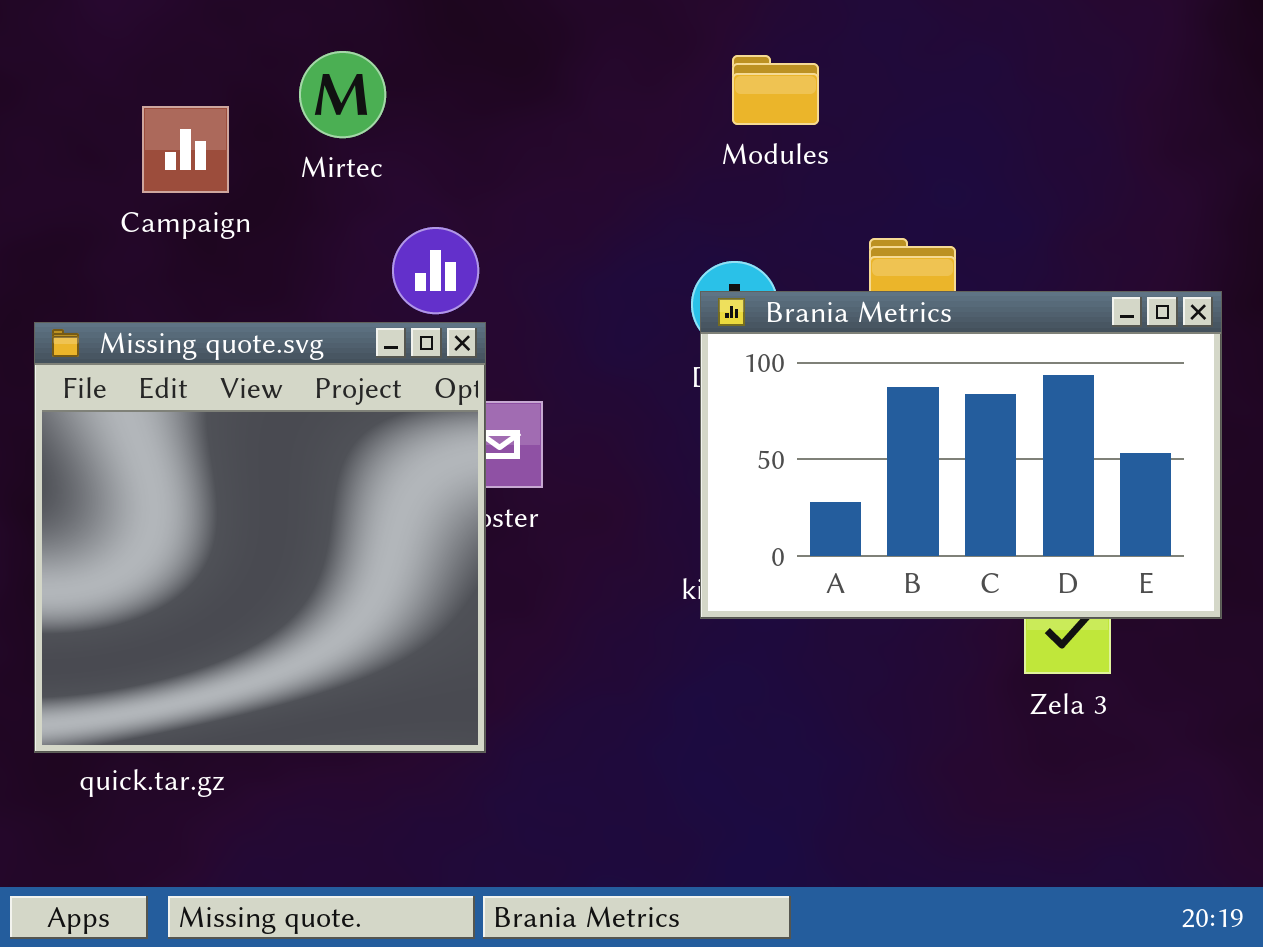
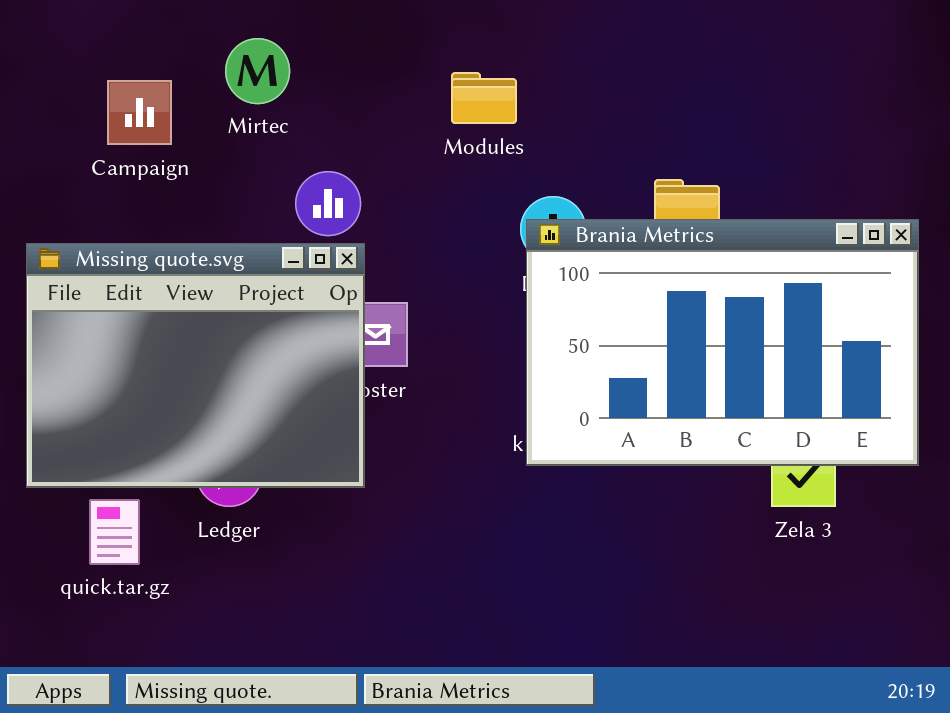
Modules: [732,55,819,125] -> [451,72,517,124], moved
Missing quote.svg: [34,322,486,753] -> [26,243,365,488], resized

